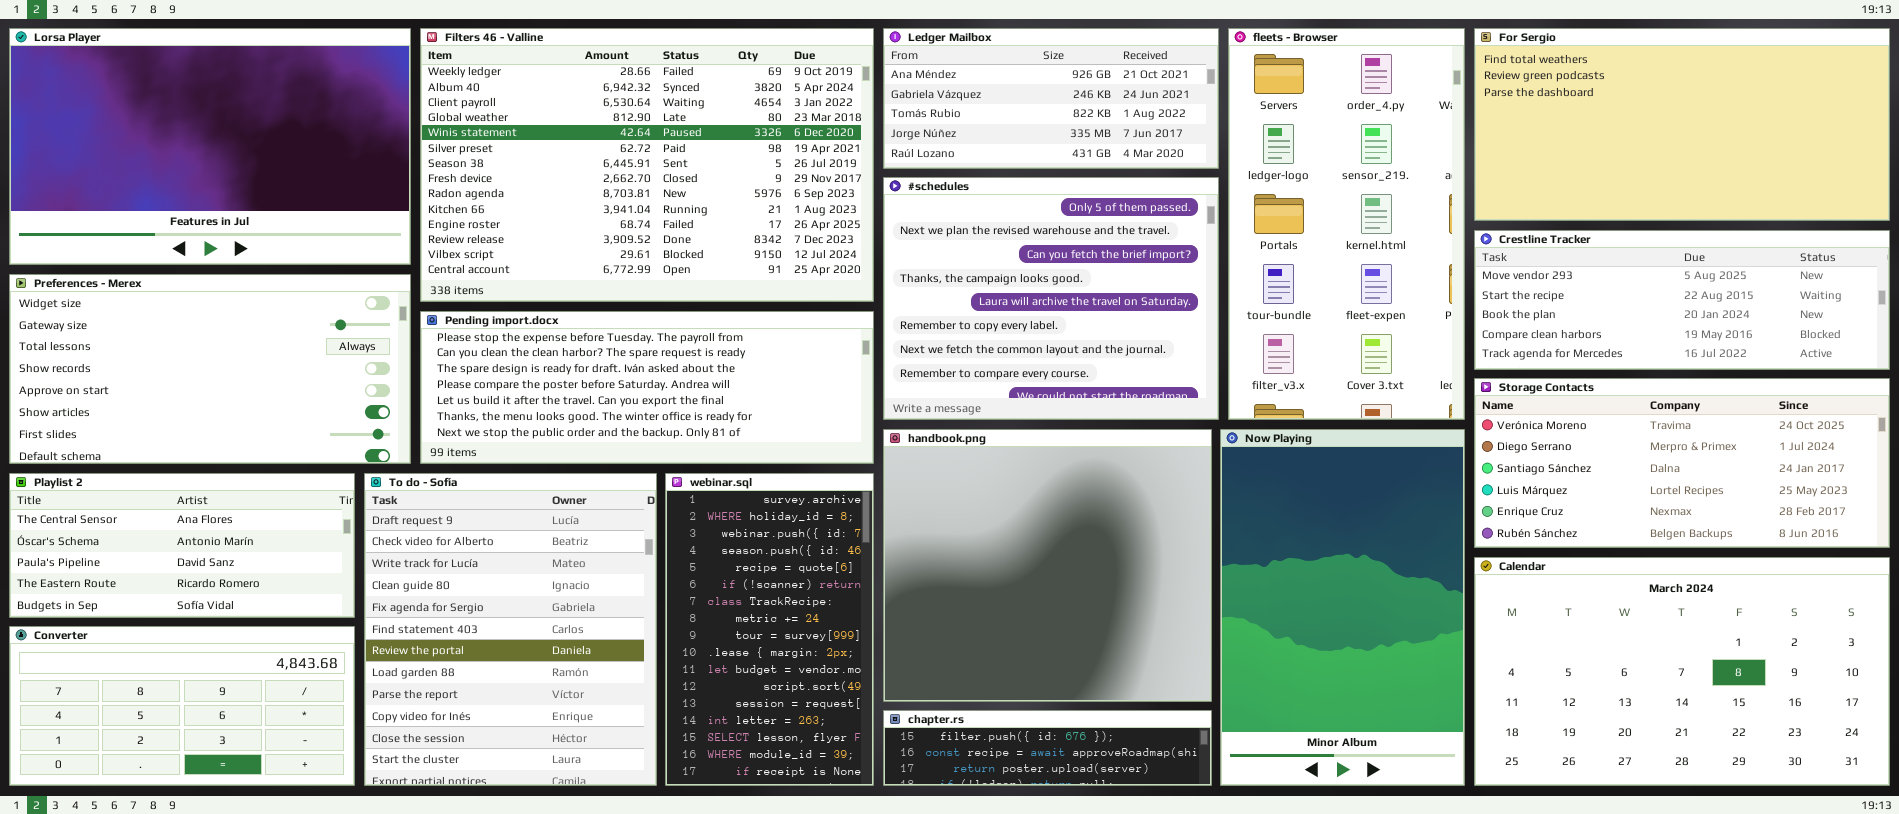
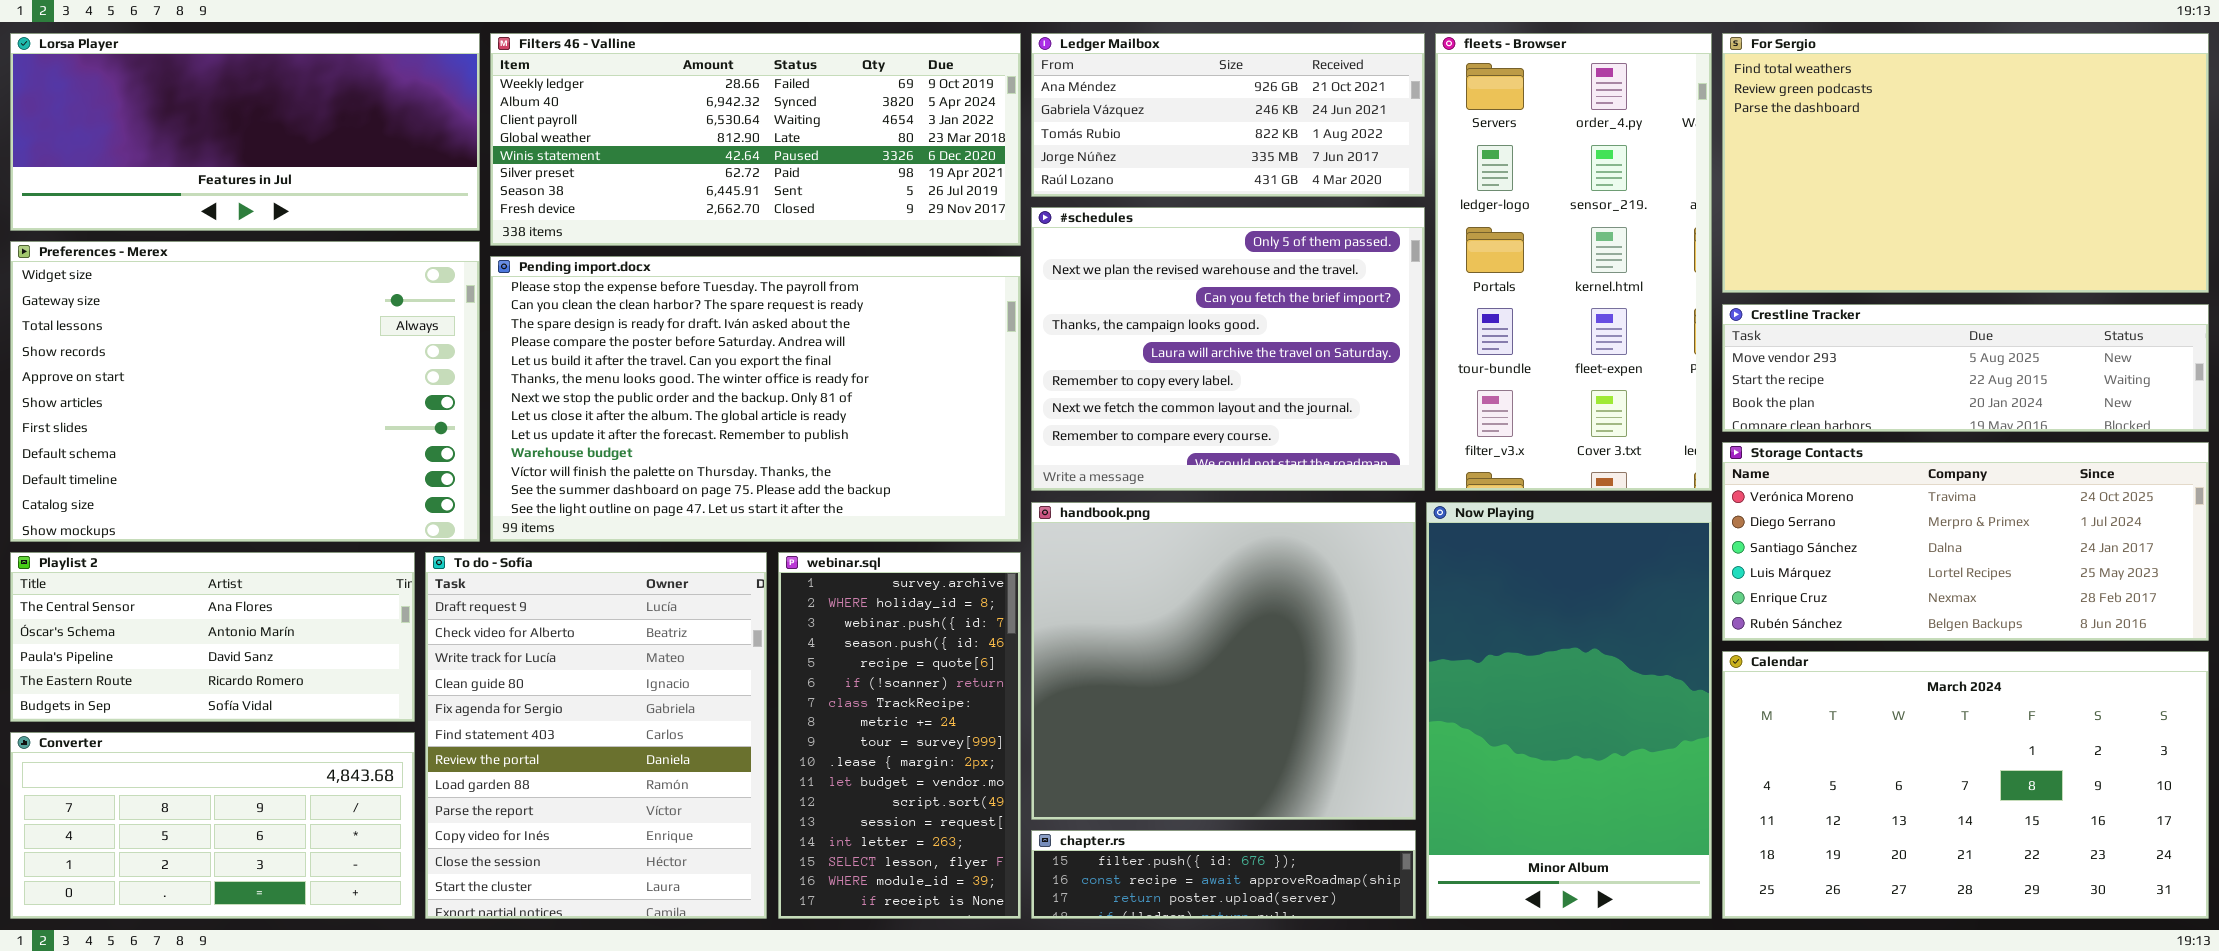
Lorsa Player: [9,28,411,265] -> [10,33,480,231], resized
Filters 46 - Valline: [420,28,874,302] -> [490,33,1021,246], resized
For Sergio: [1474,28,1890,221] -> [1722,33,2209,293], resized
Crestline Tracker: [1474,230,1890,370] -> [1722,304,2209,432], resized
Preferences - Merex: [9,274,411,464] -> [10,241,480,542], resized
Pending import.docx: [420,311,874,464] -> [490,256,1021,542], resized

